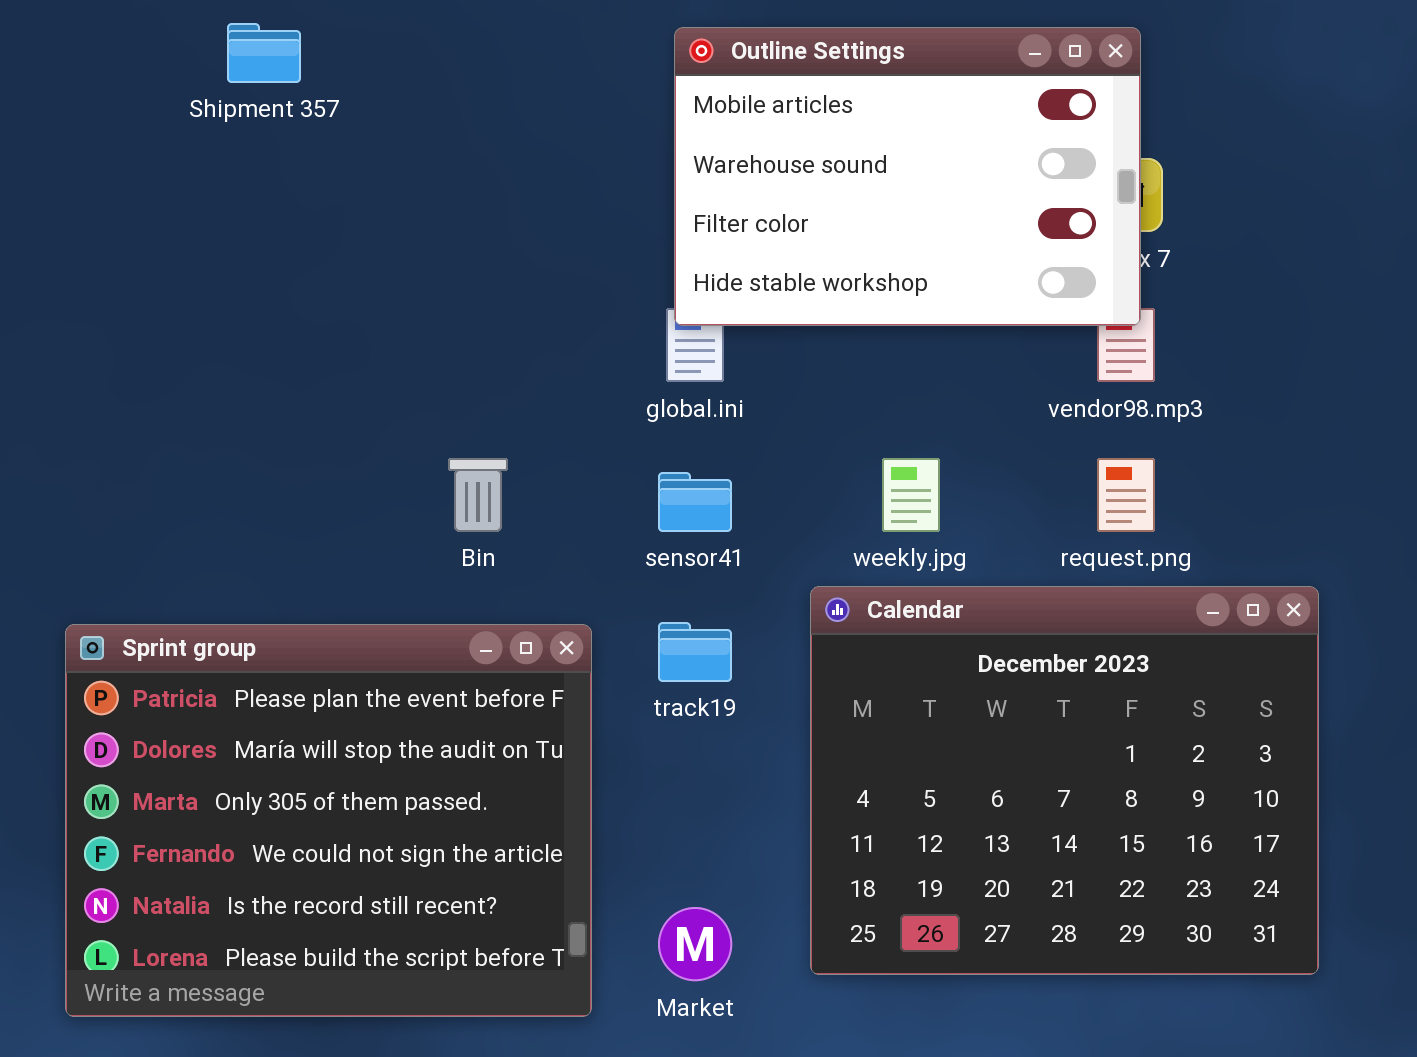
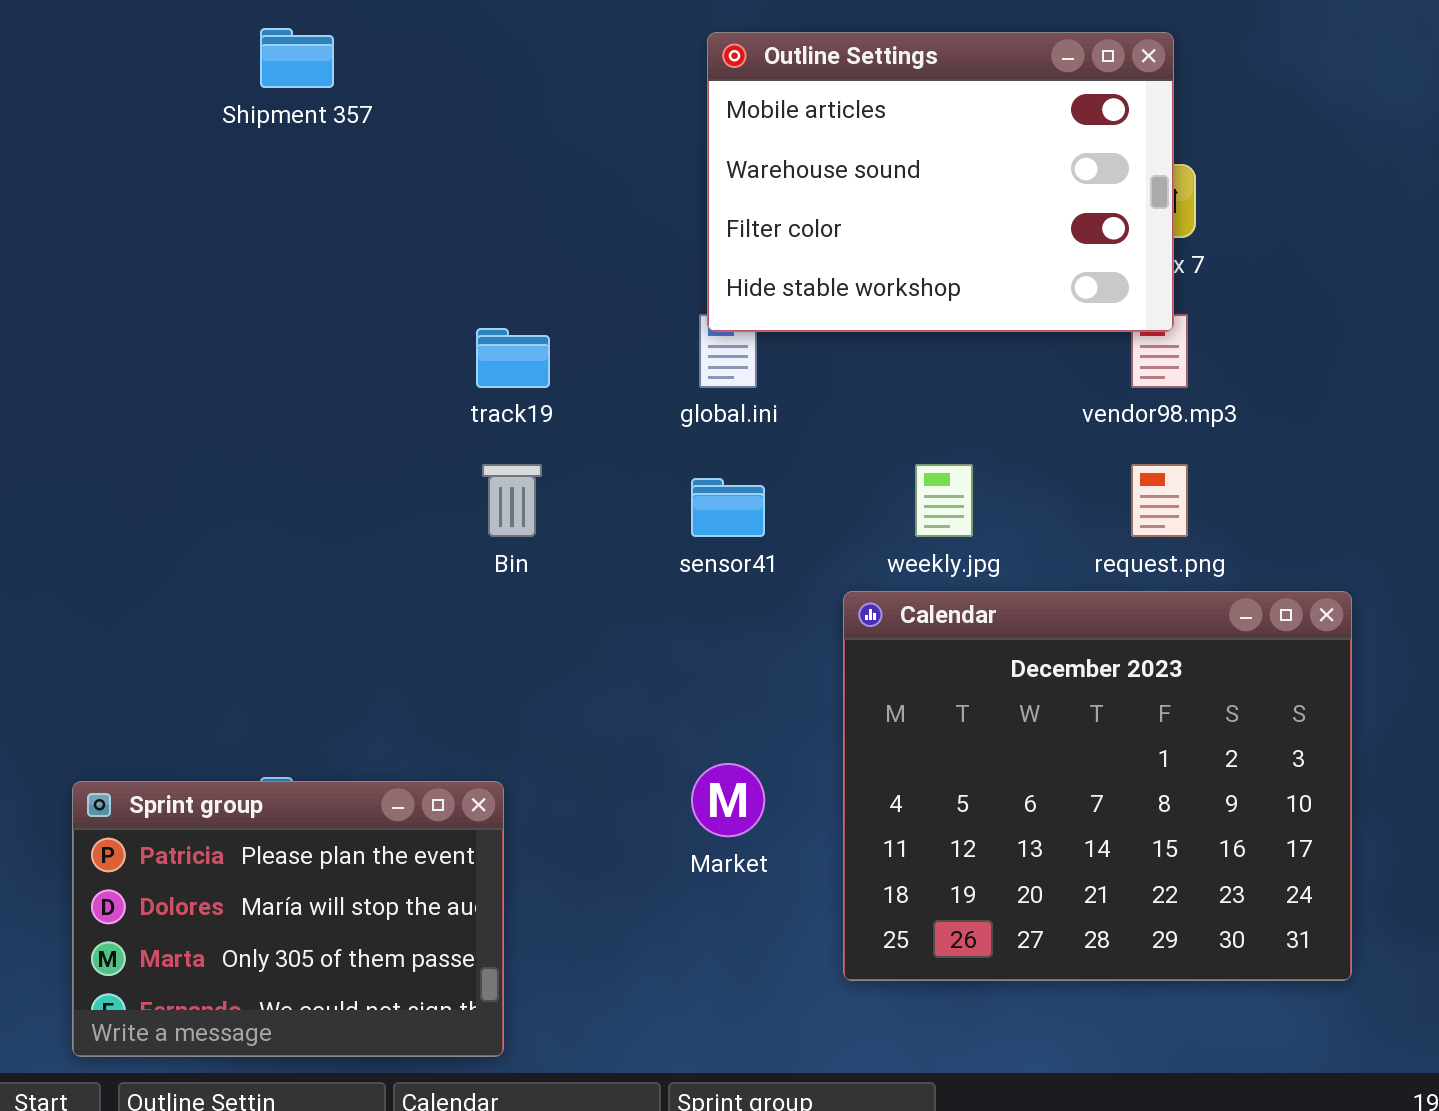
track19: [658,622,732,682] -> [476,328,550,388], moved
Sprint group: [65,624,592,1017] -> [72,781,504,1057], moved, resized
Market: [658,907,732,981] -> [691,763,765,837], moved

